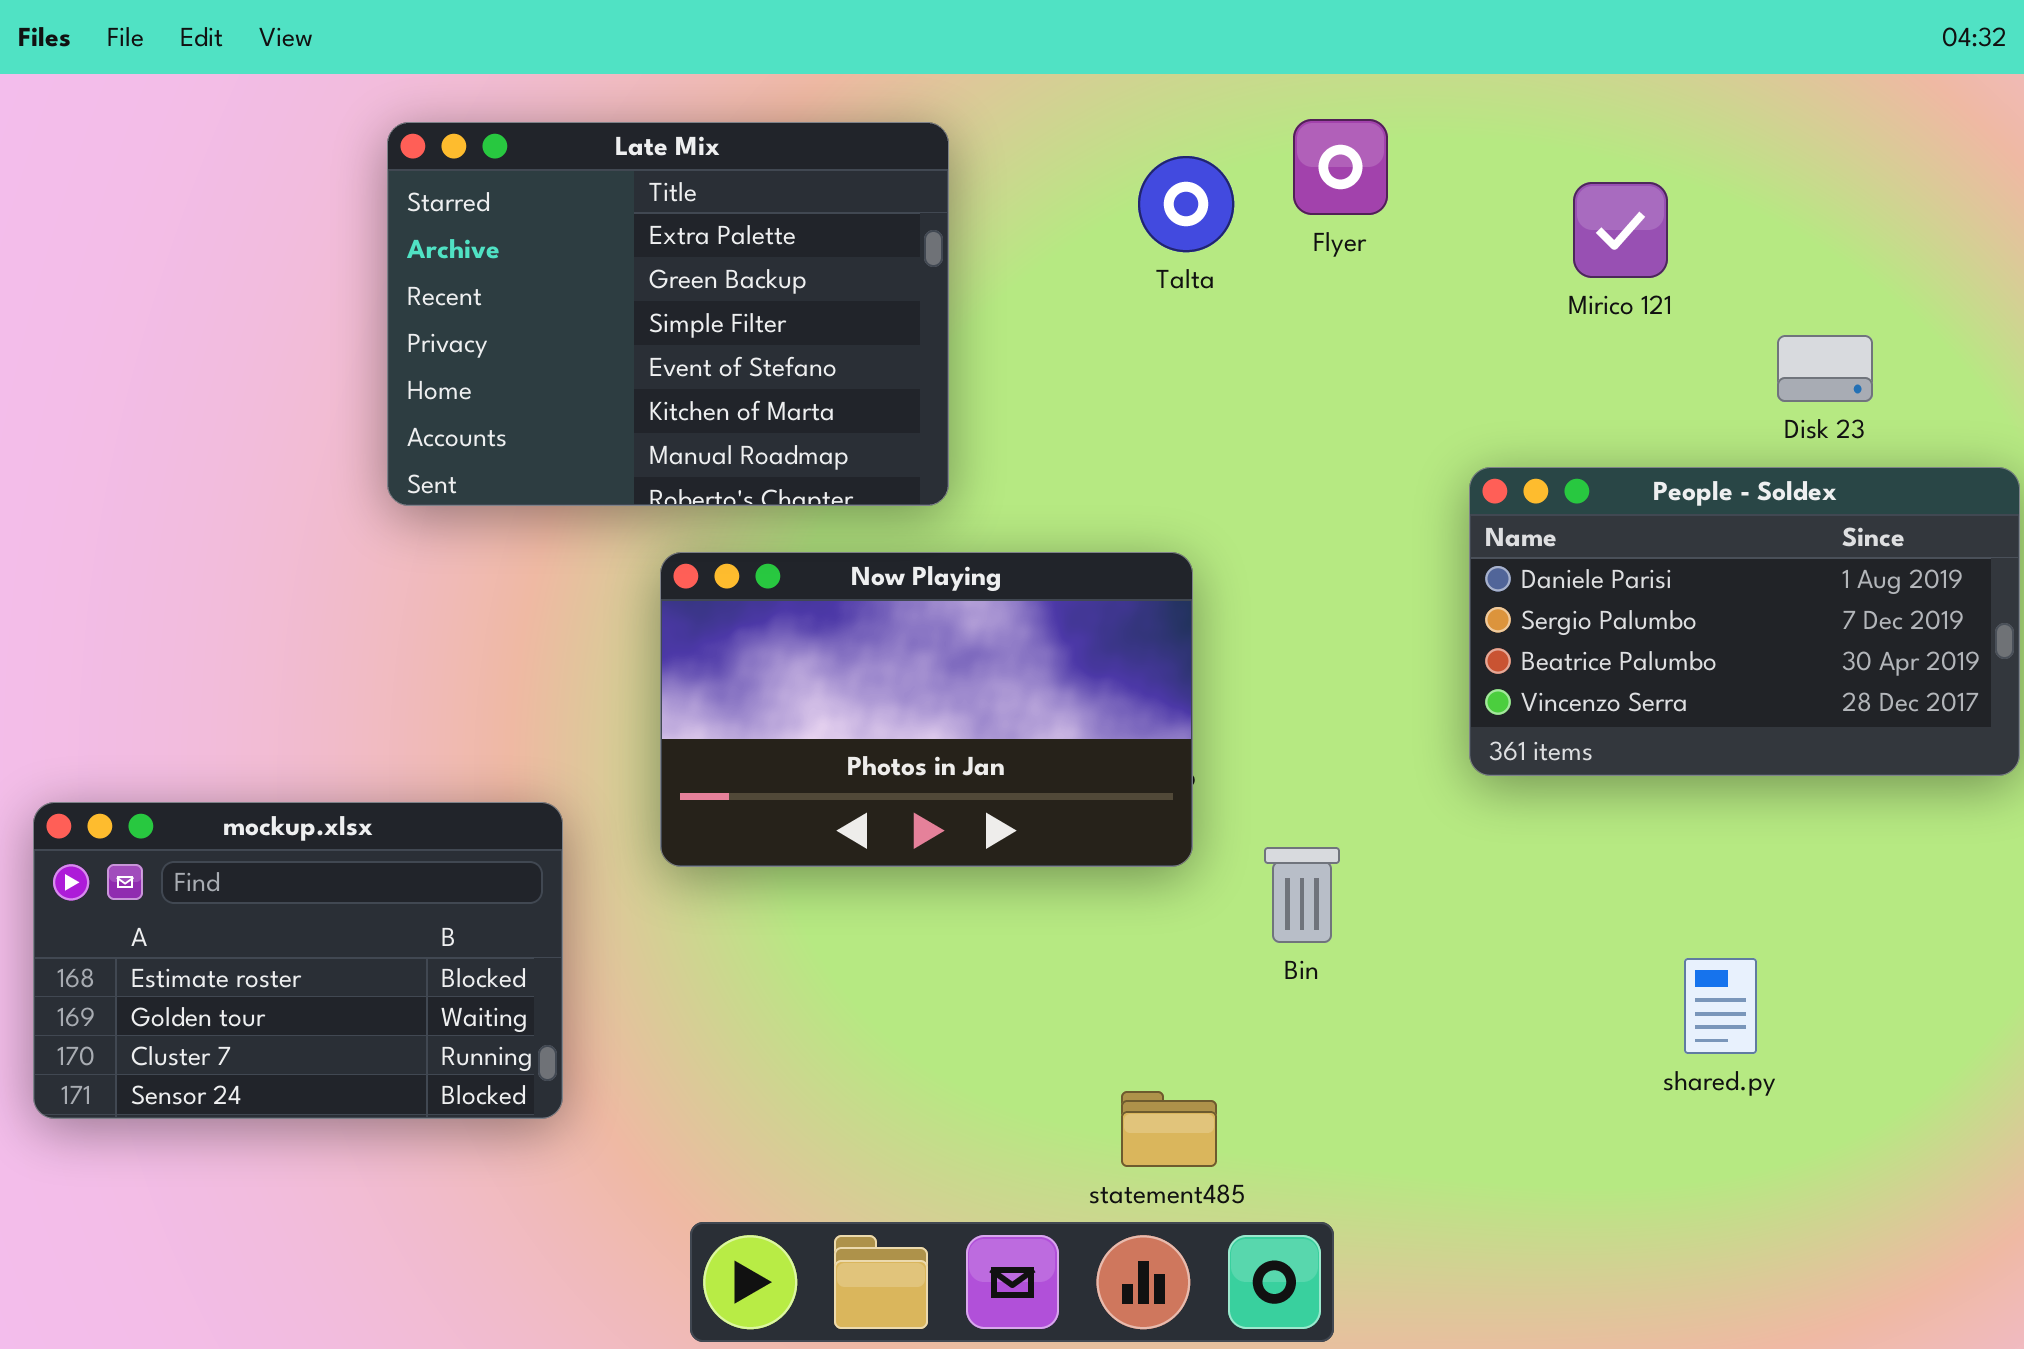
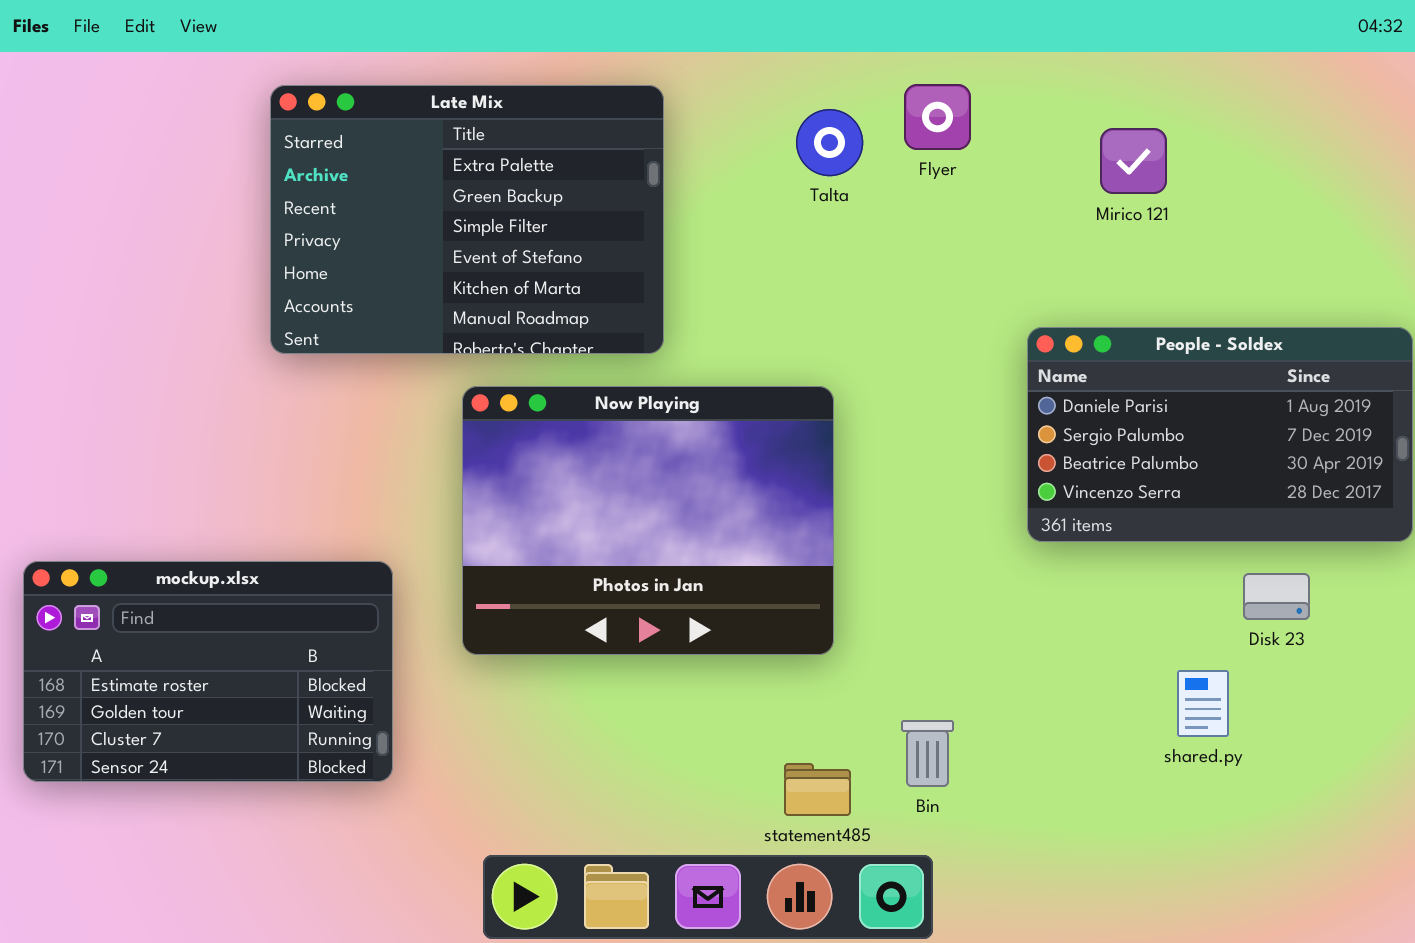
Disk 23: [1777,335,1873,402] -> [1243,573,1310,620], moved
Now Playing: [660,552,1193,867] -> [462,386,834,655], resized
Bin: [1264,847,1340,943] -> [901,720,954,787], moved

